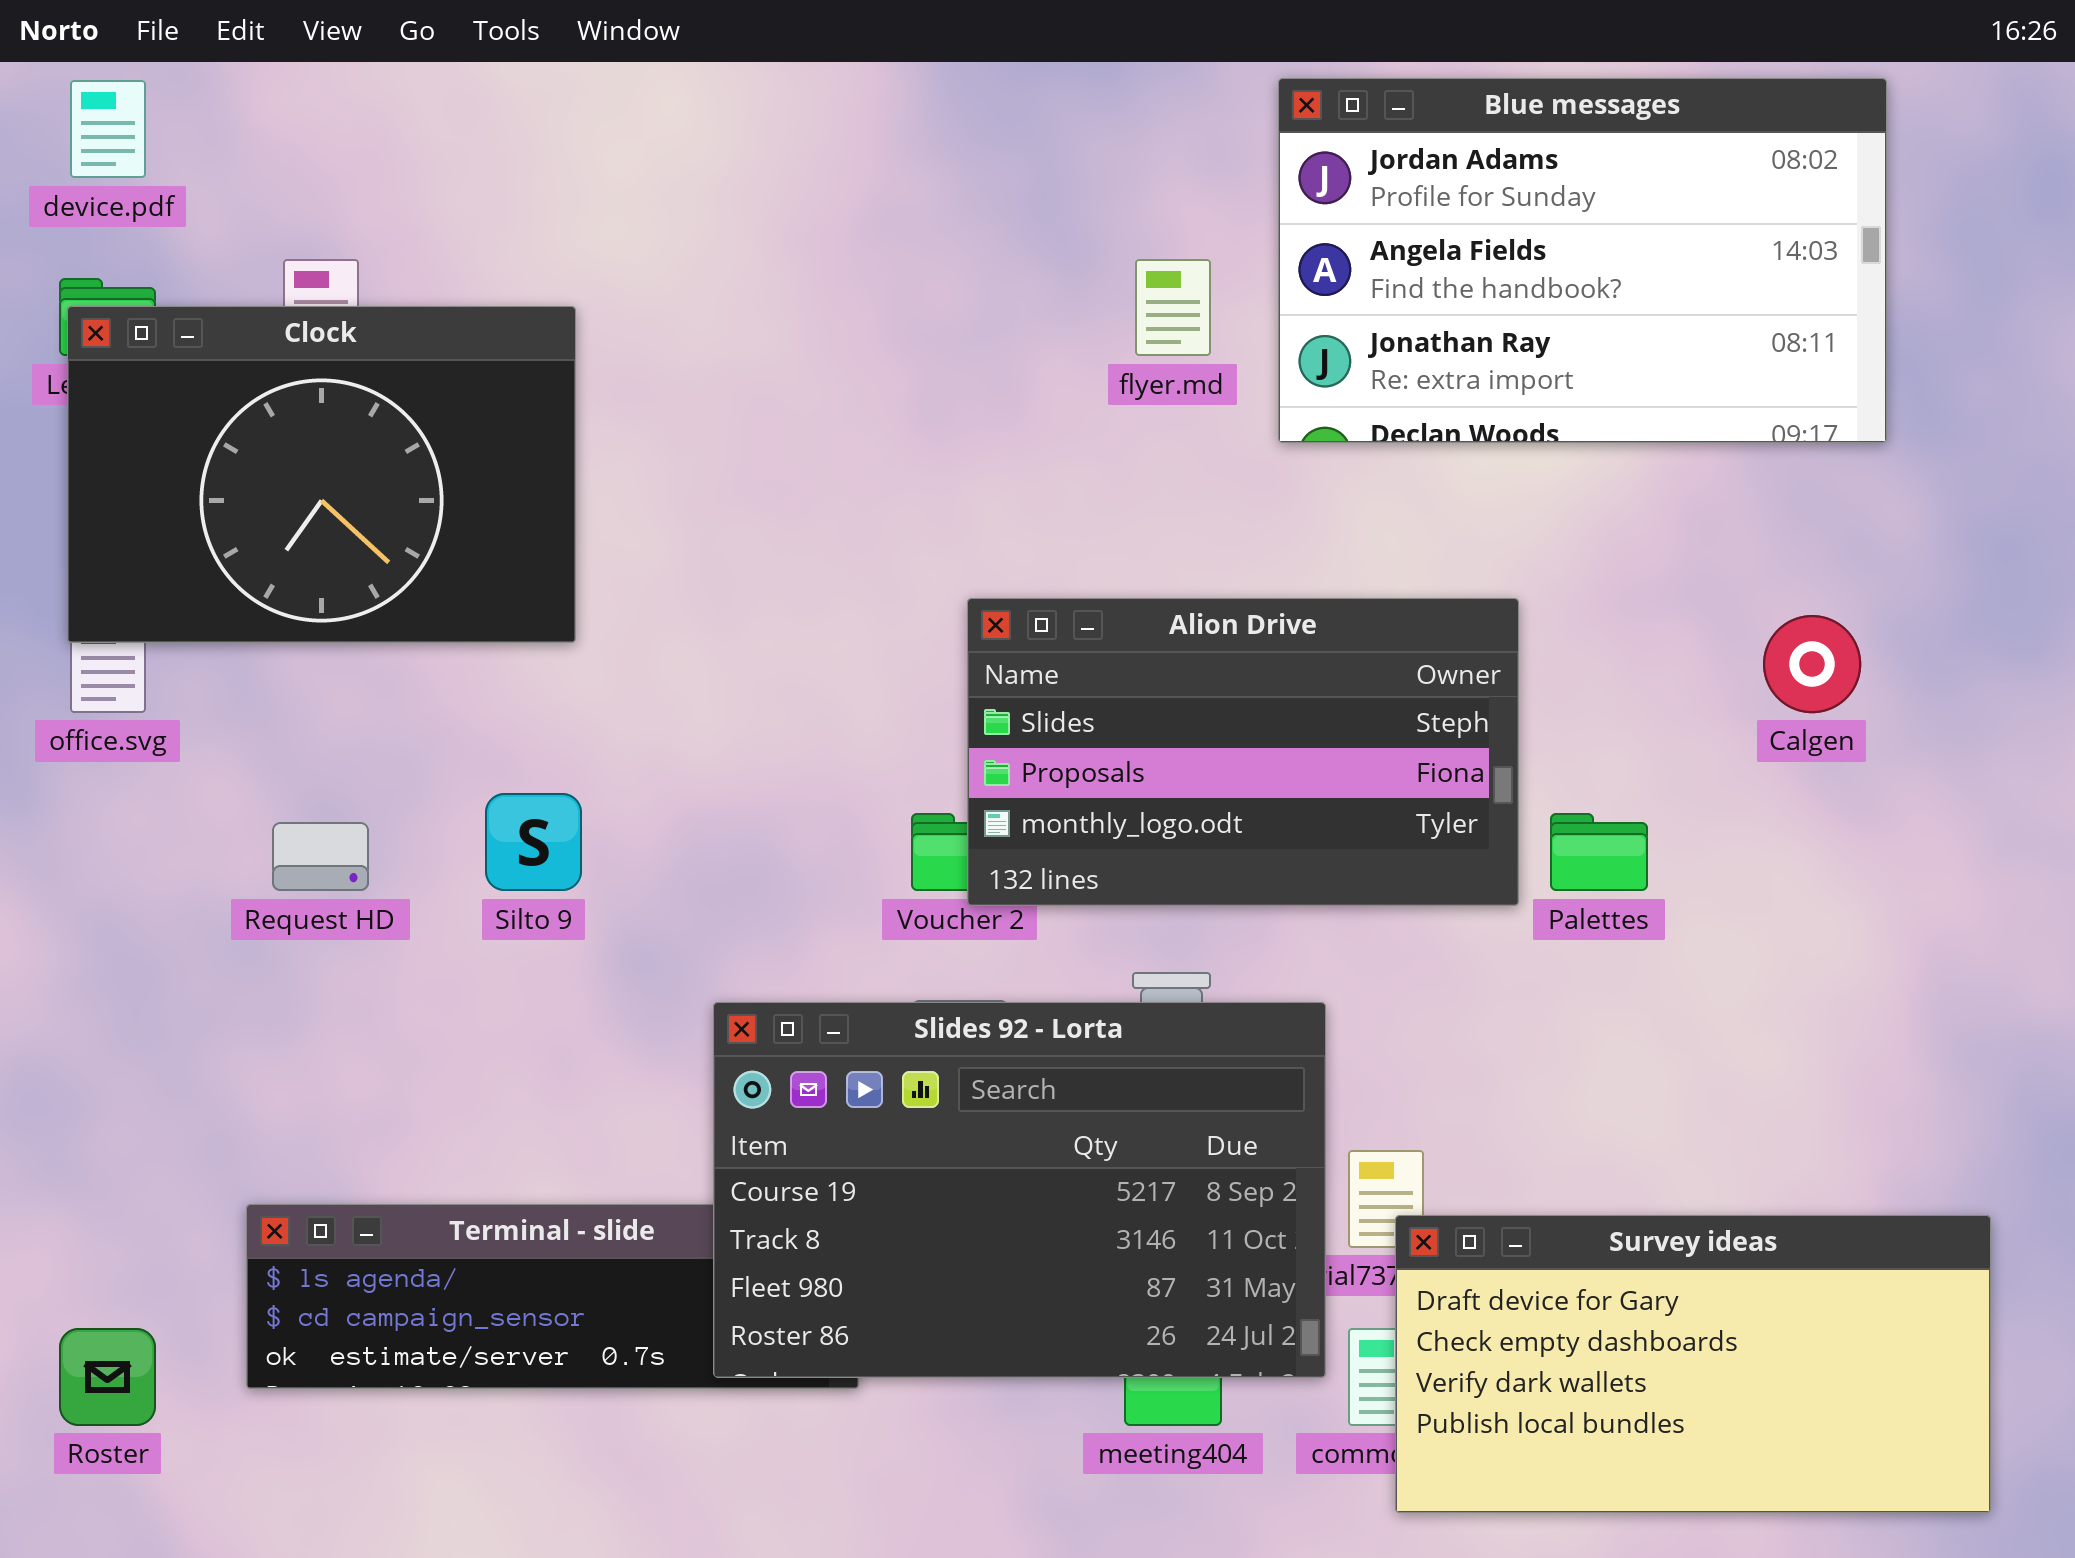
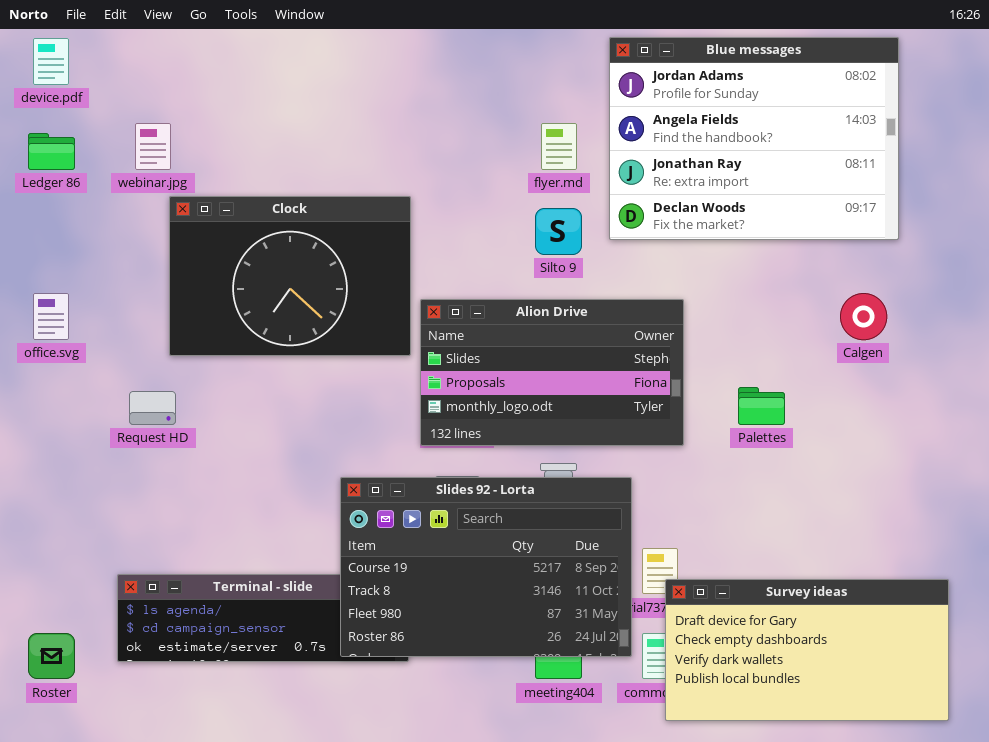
Blue messages: [1278,78,1887,443] -> [609,37,899,240], resized
Clock: [67,306,576,643] -> [169,196,411,356], moved
Alion Drive: [967,598,1519,906] -> [420,299,684,446], moved
Silto 9: [485,793,582,891] -> [535,208,582,255], moved

